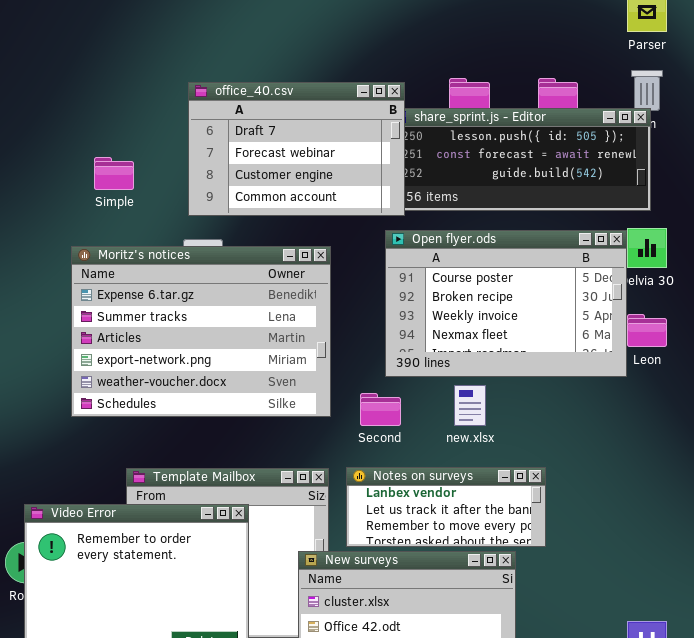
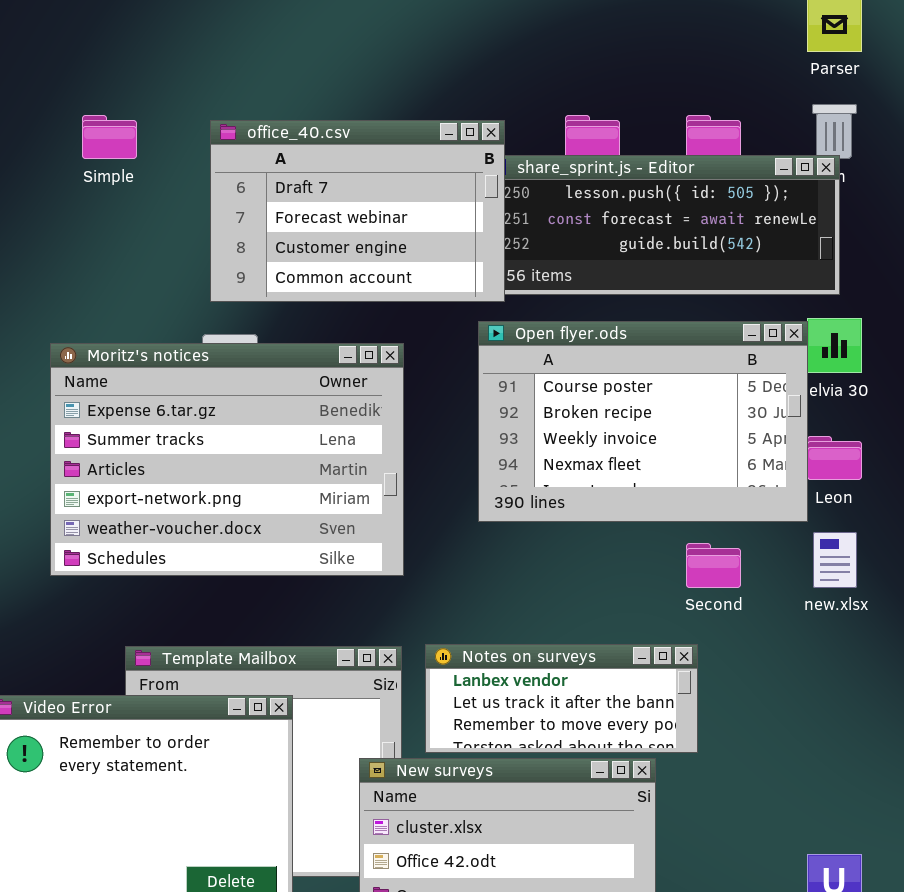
Simple: [94,157,134,190] -> [82,115,137,159], moved
new.xlsx: [454,385,486,426] -> [813,532,857,588], moved
Second: [360,393,401,426] -> [686,543,741,588], moved

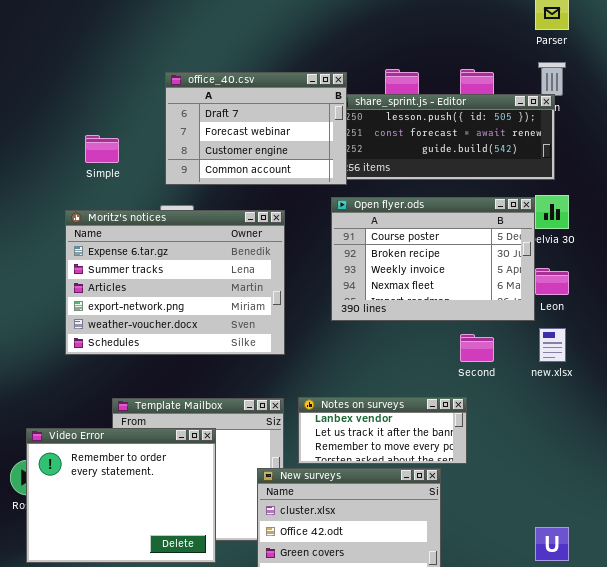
Simple: [82,115,137,159] -> [85,135,119,163], moved

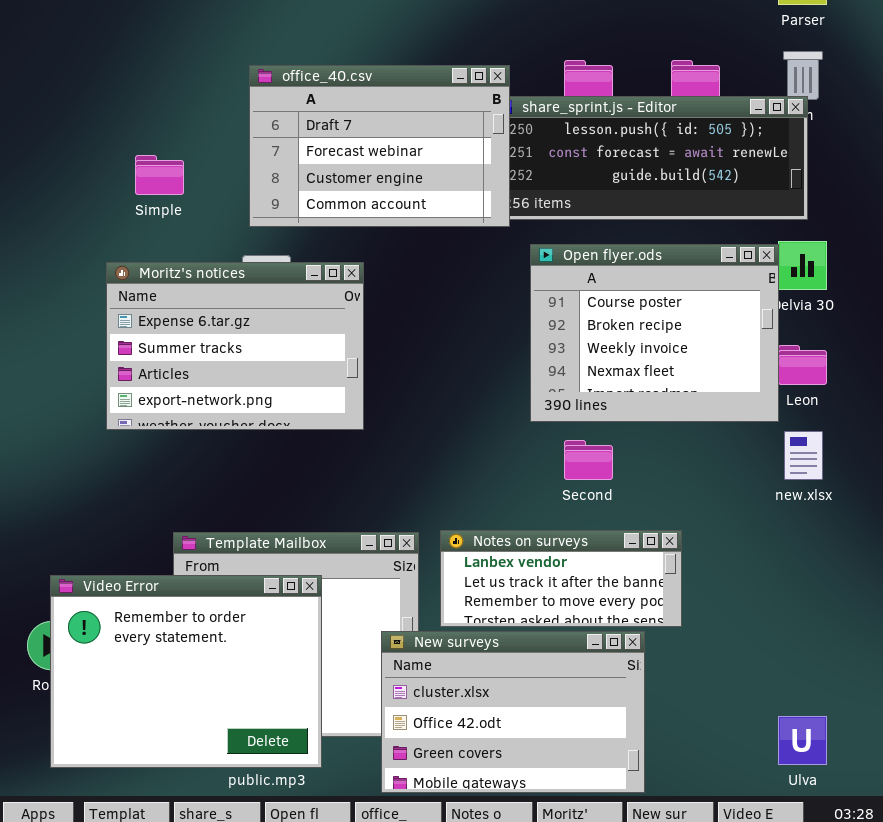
Open flyer.ods: [331,197,535,321] -> [530,244,779,422], resized
Moritz's notices: [65,210,285,355] -> [106,262,364,430], resized
Second: [460,334,494,362] -> [564,440,613,480], moved

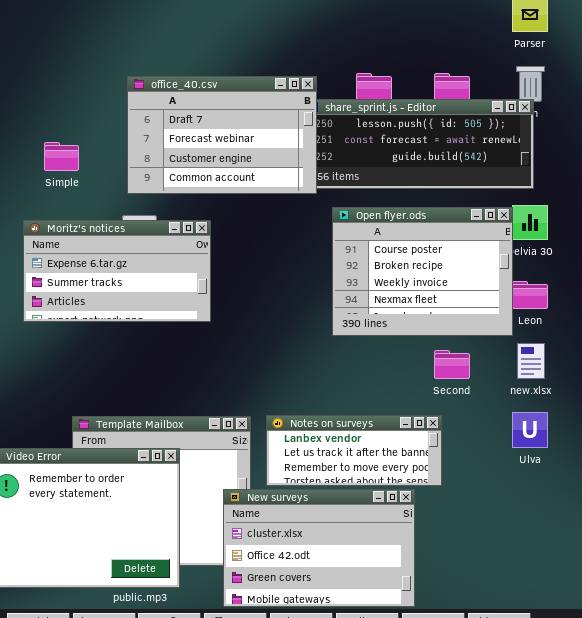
Moritz's notices: [106,262,364,430] -> [23,220,211,322], resized
Second: [564,440,613,480] -> [434,350,470,379], moved
Ulva: [778,716,827,765] -> [512,412,548,448], moved

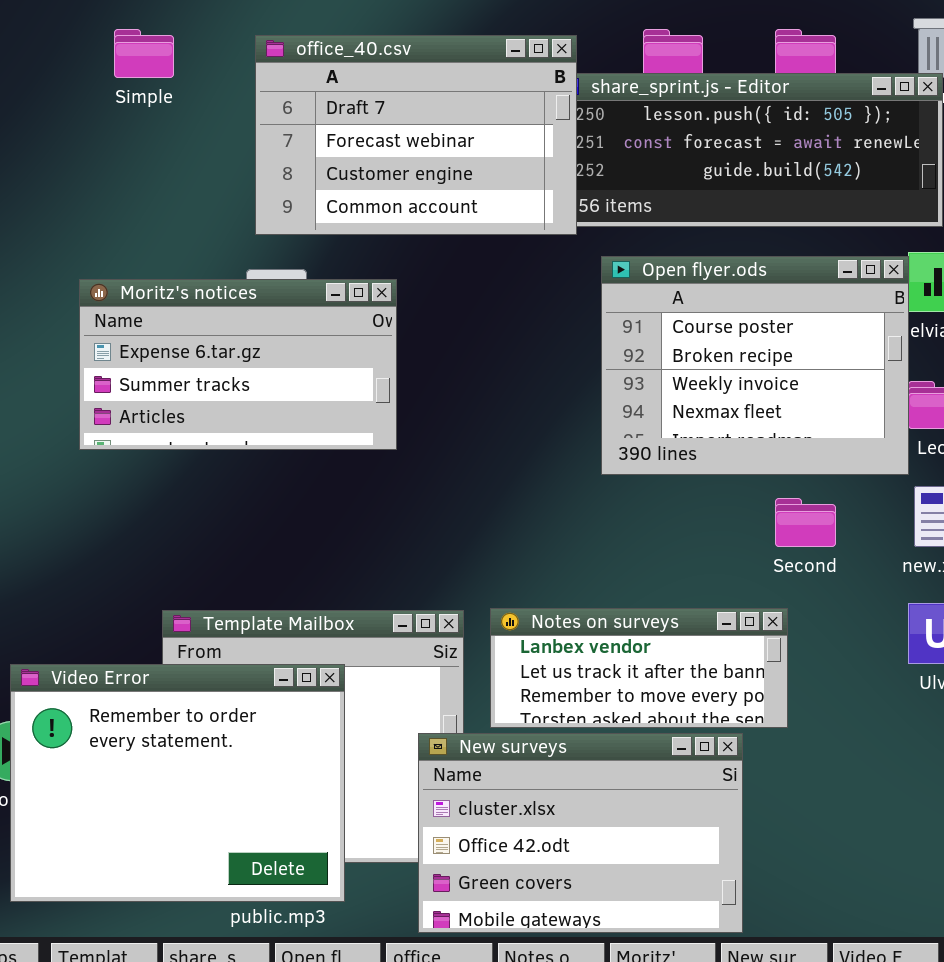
Simple: [44,142,79,171] -> [114,29,174,78], moved

